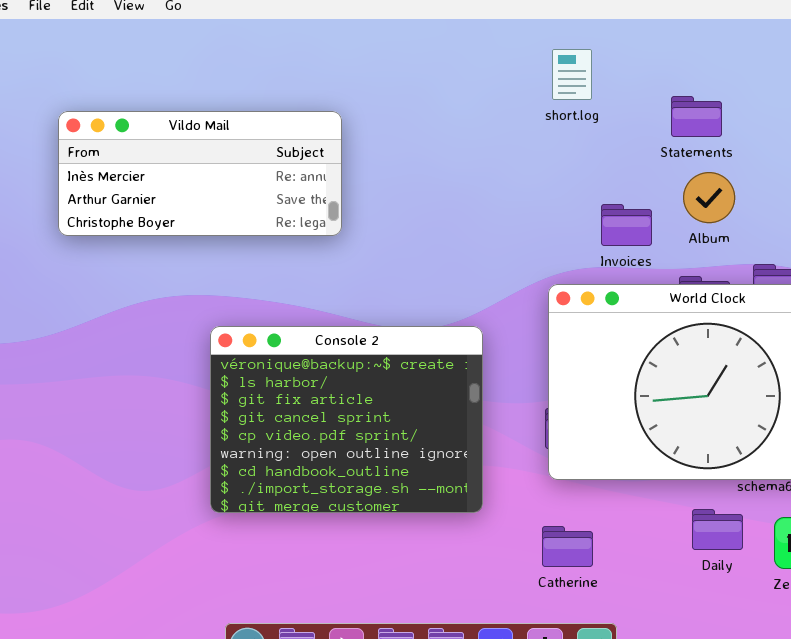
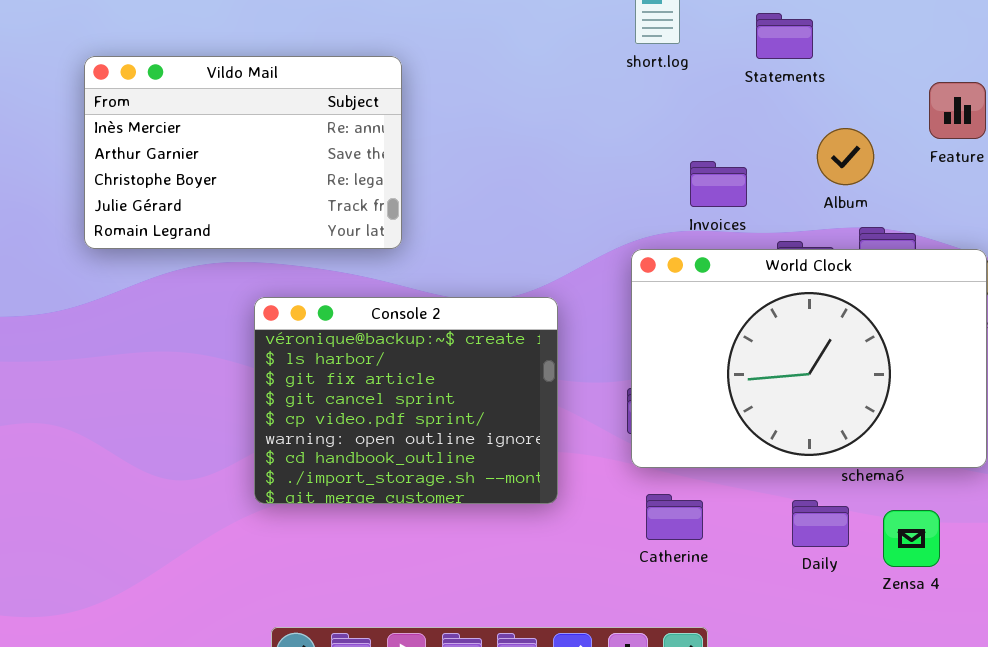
Statements: [671,96,722,137] -> [756,13,813,59], moved
Vildo Mail: [58,111,342,236] -> [84,56,402,249], resized
Album: [683,172,735,223] -> [817,128,874,185], moved
Catherine: [542,526,593,567] -> [646,494,703,540], moved

